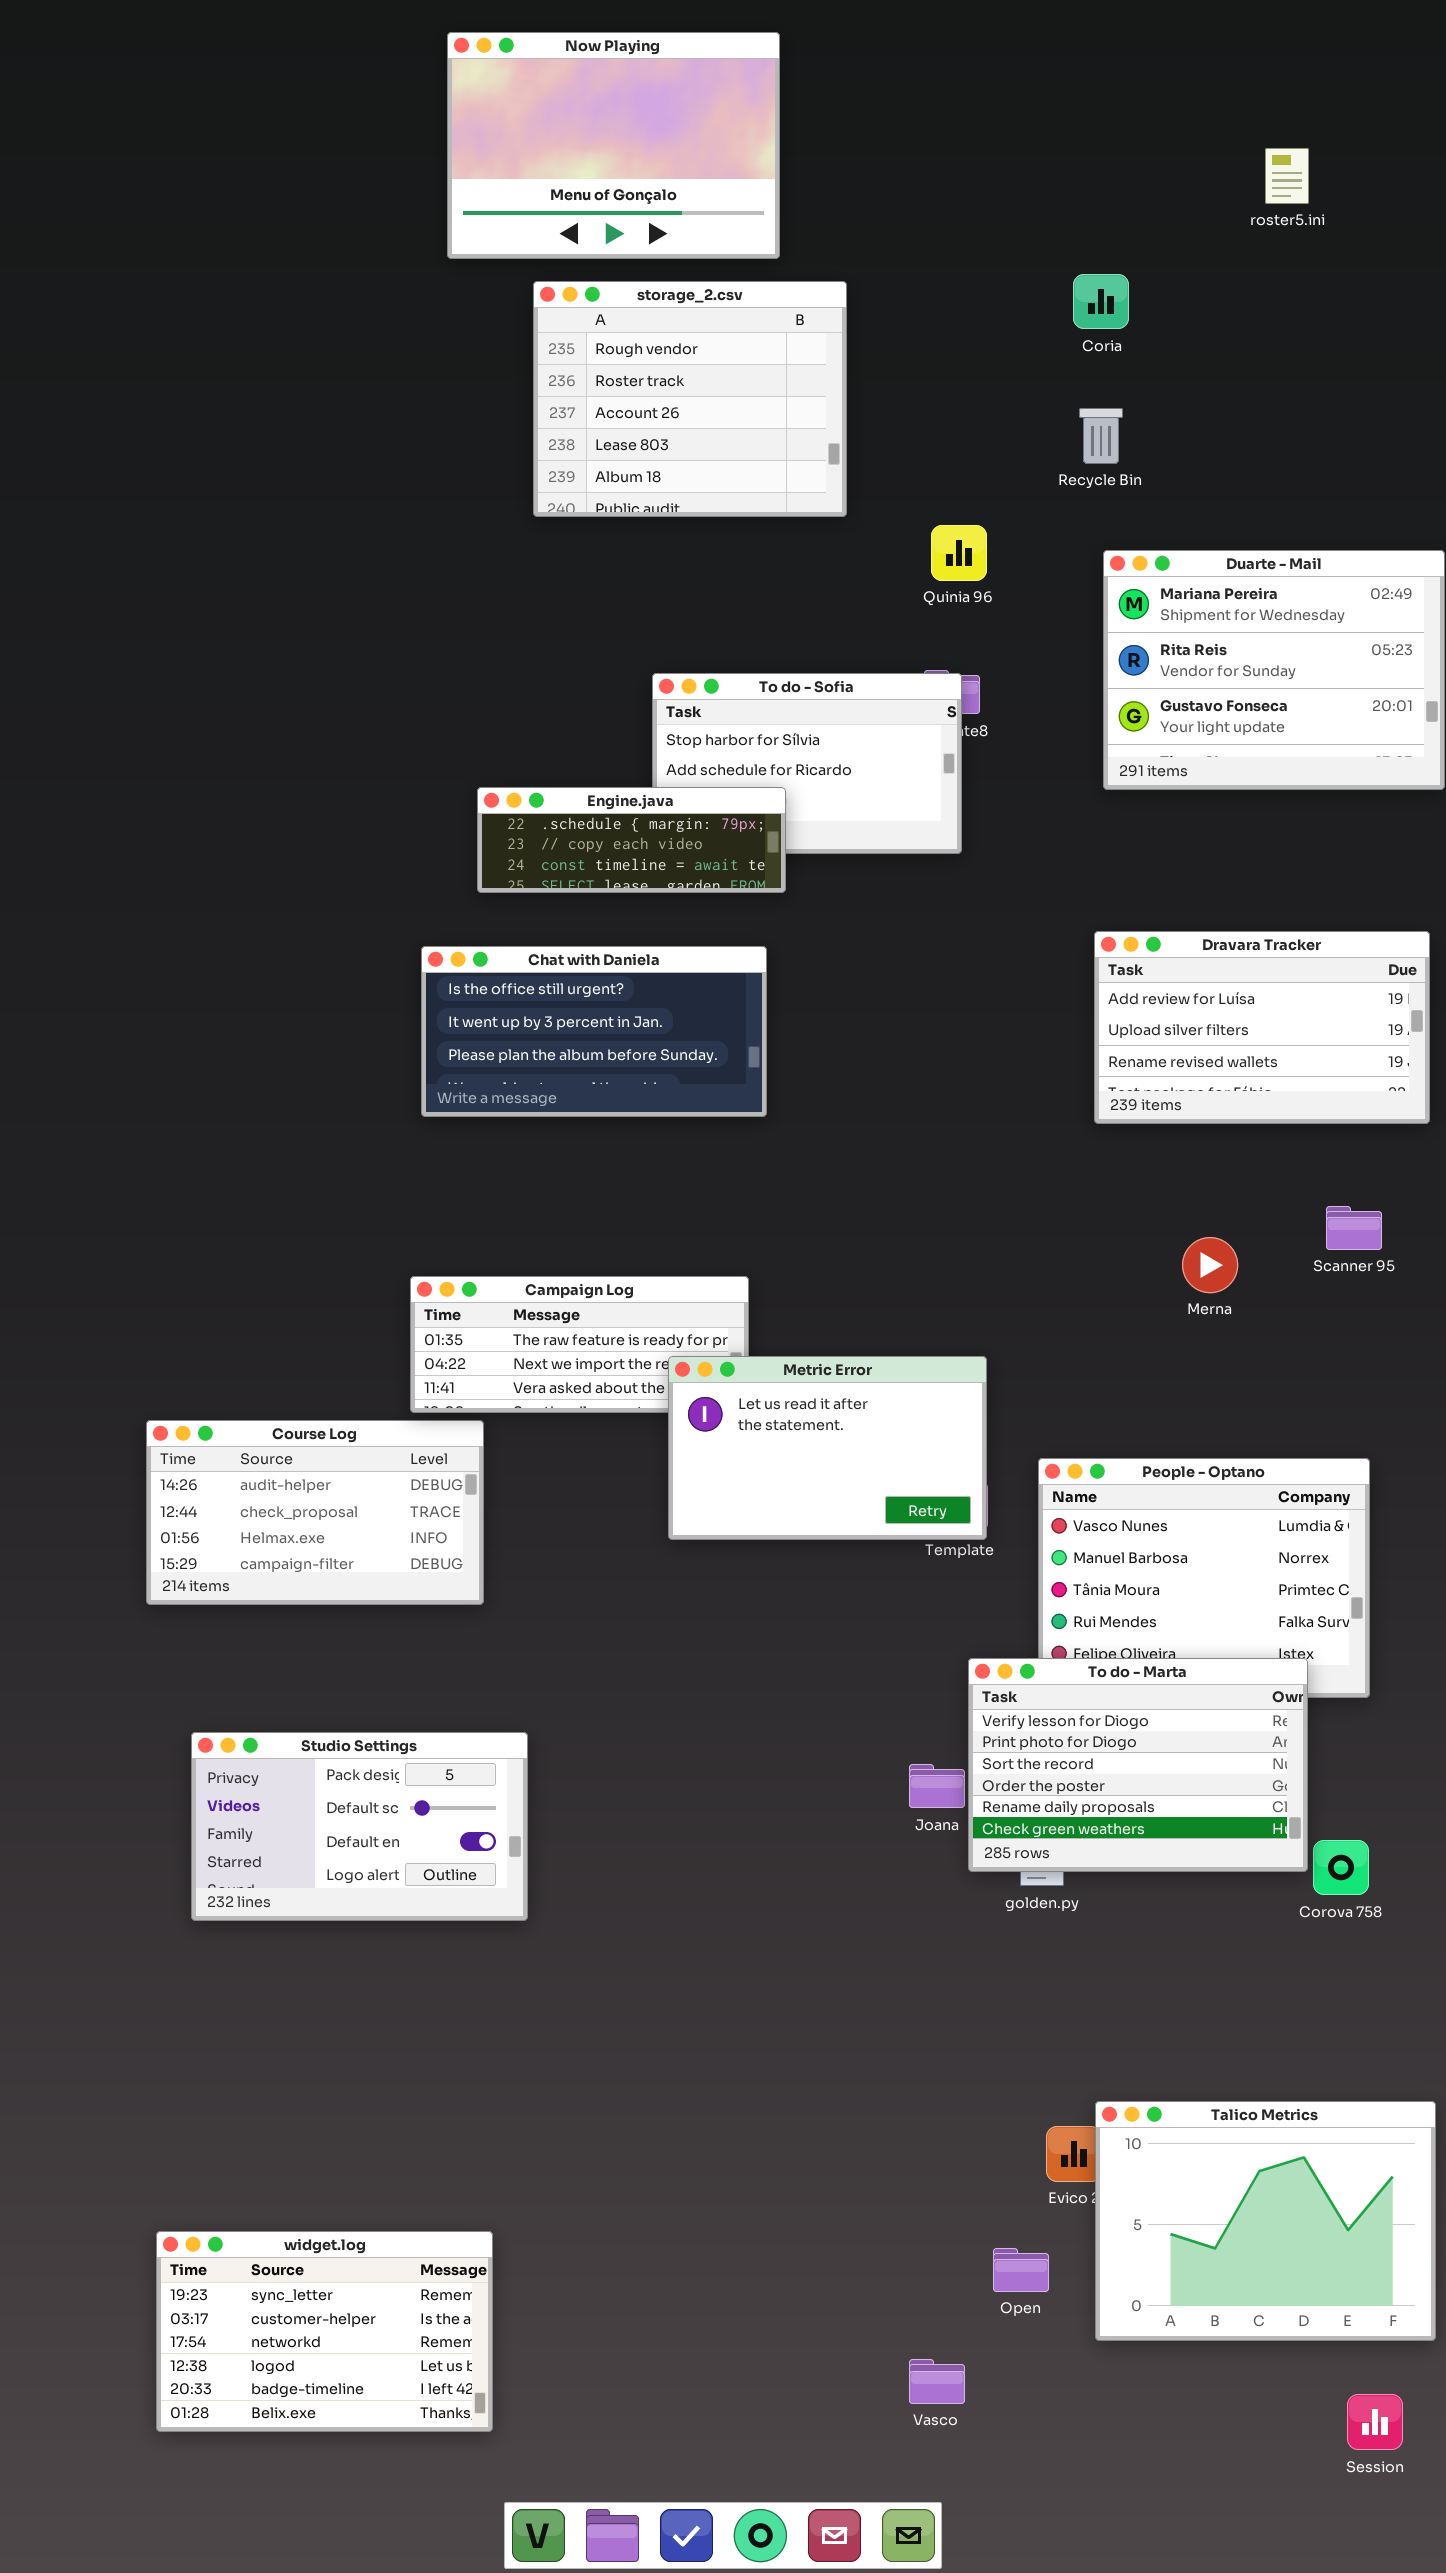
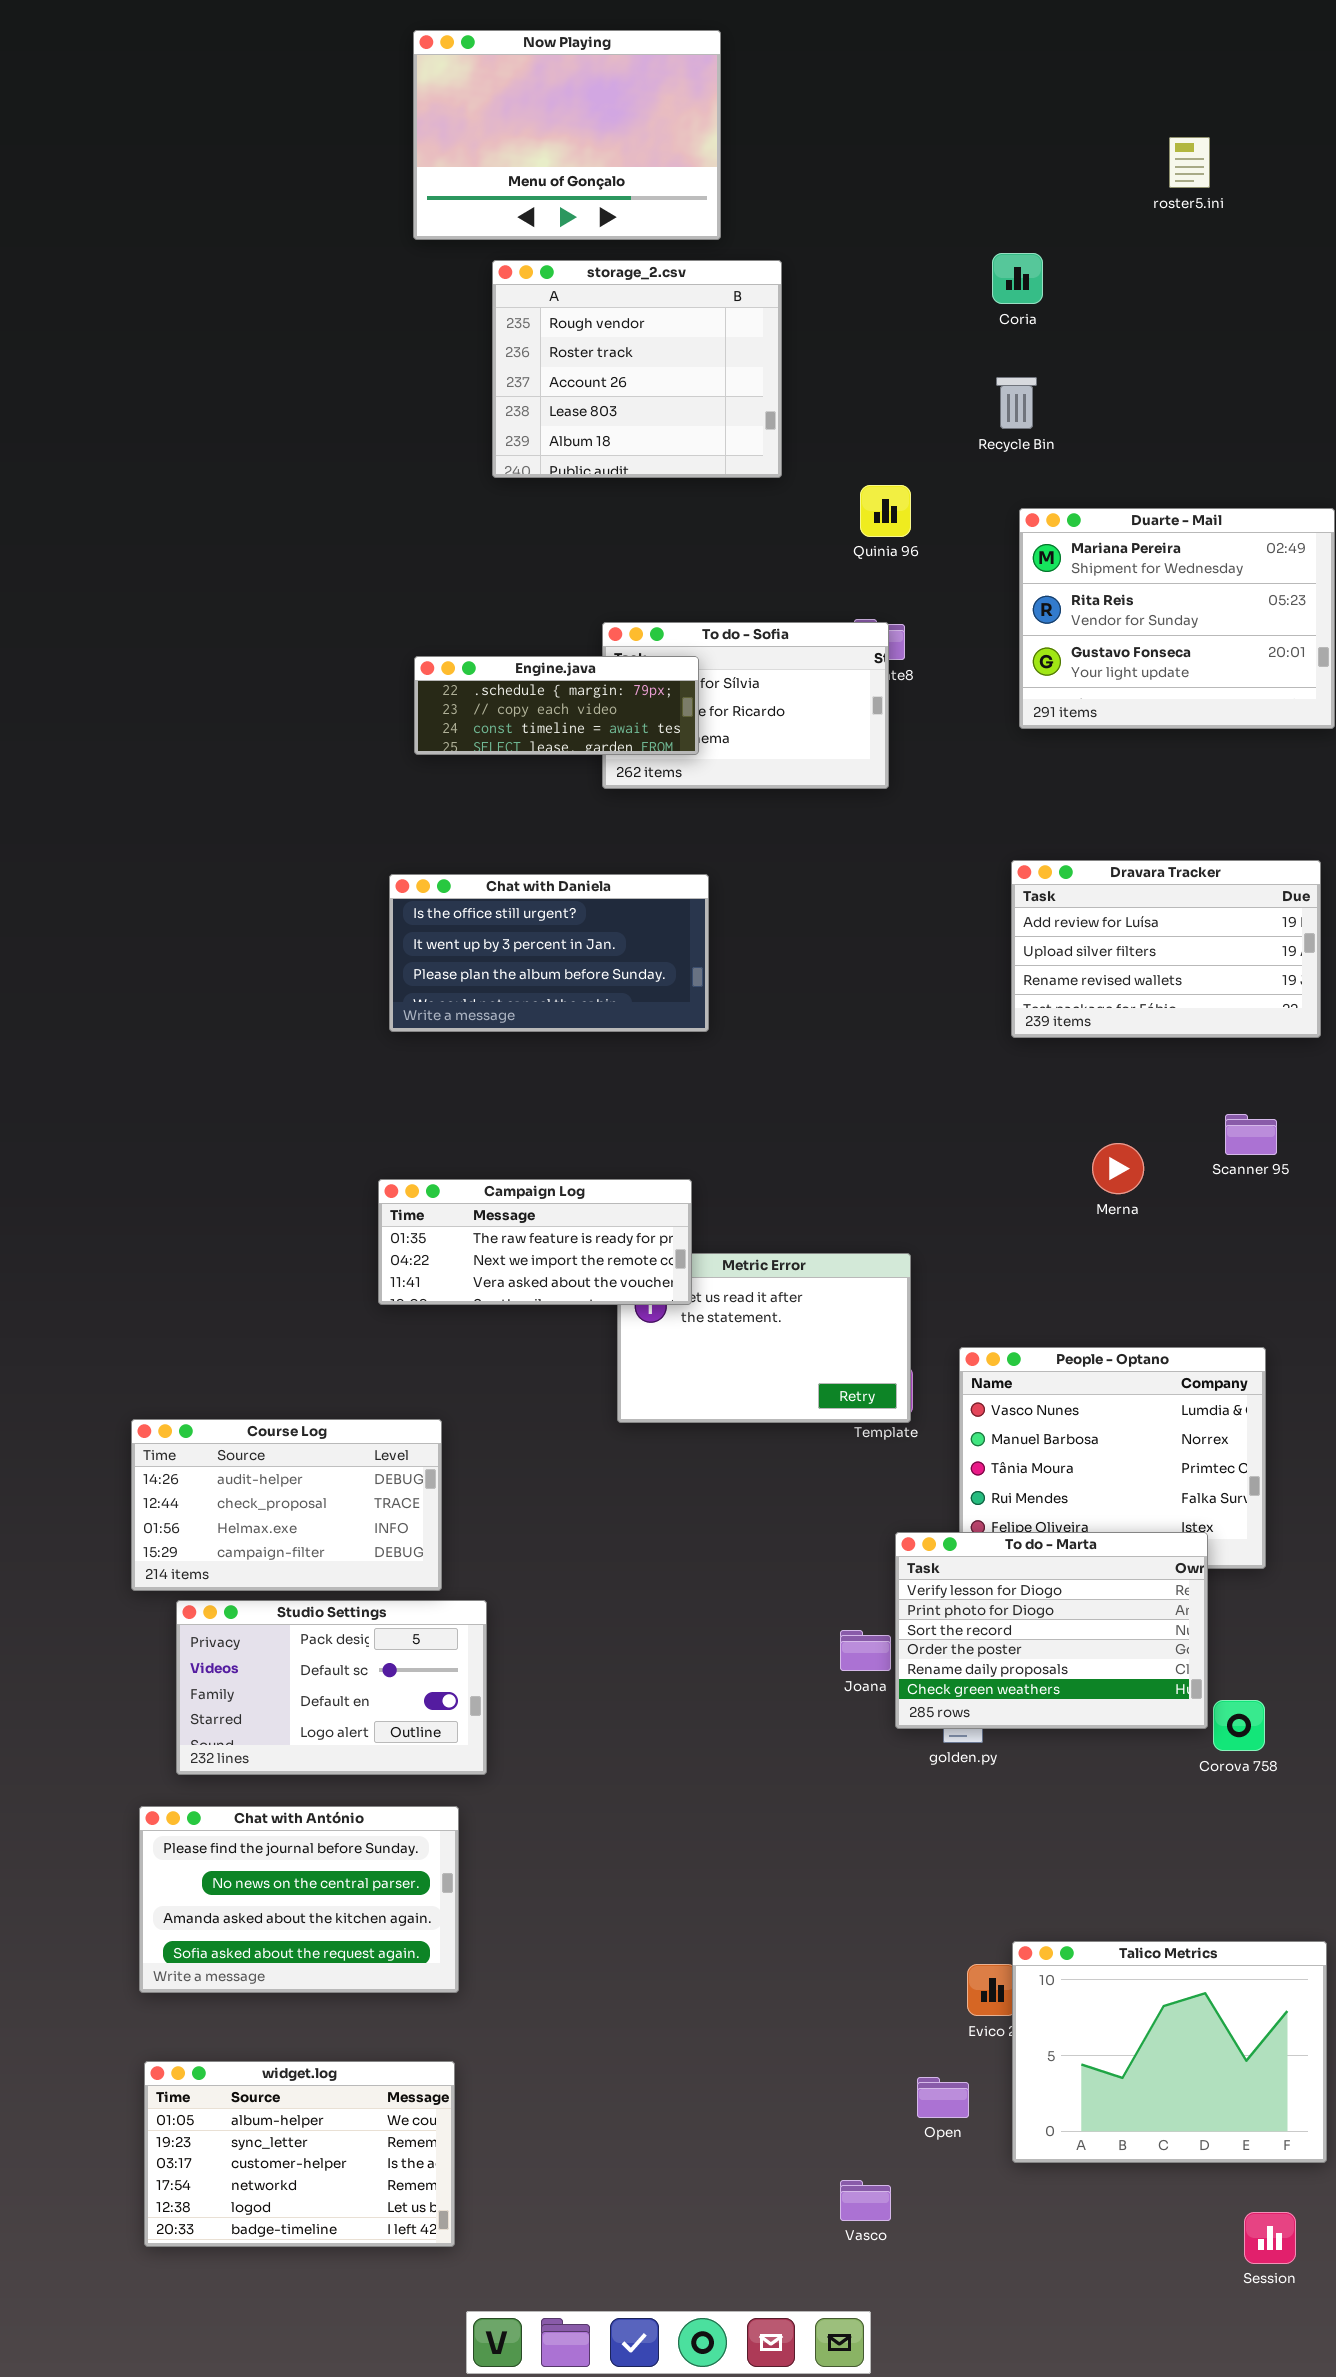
Engine.java: [477,787,786,893] -> [414,656,699,755], moved
Campaign Log: [410,1276,749,1413] -> [378,1179,692,1305], raised
Course Log: [146,1420,484,1605] -> [131,1419,442,1591], moved
Chat with António: none -> [139,1806,459,1993], opened
widget.log: [156,2231,493,2432] -> [144,2061,455,2247], scrolled up 1 row

